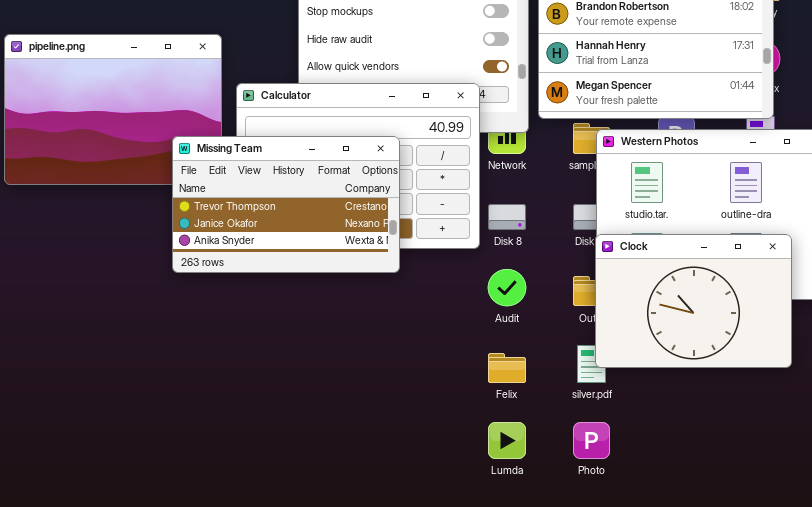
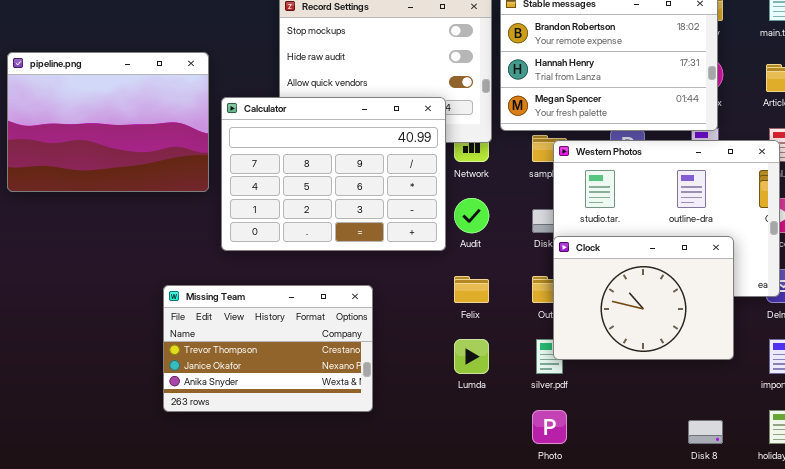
Missing Team: [172,136,400,273] -> [163,285,373,412], moved
Disk 8: [488,204,526,230] -> [688,420,723,444], moved
Audit: [488,269,526,306] -> [454,198,489,233], moved
Felix: [488,353,526,383] -> [454,276,489,303], moved
Lumda: [488,422,526,459] -> [454,339,489,374], moved

